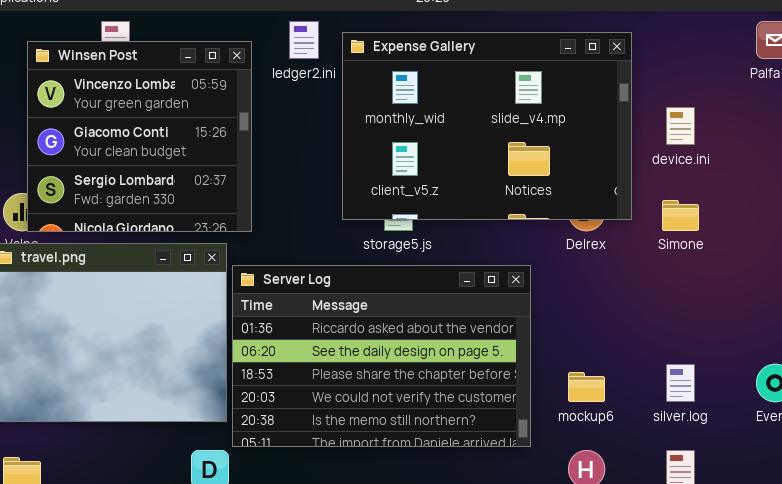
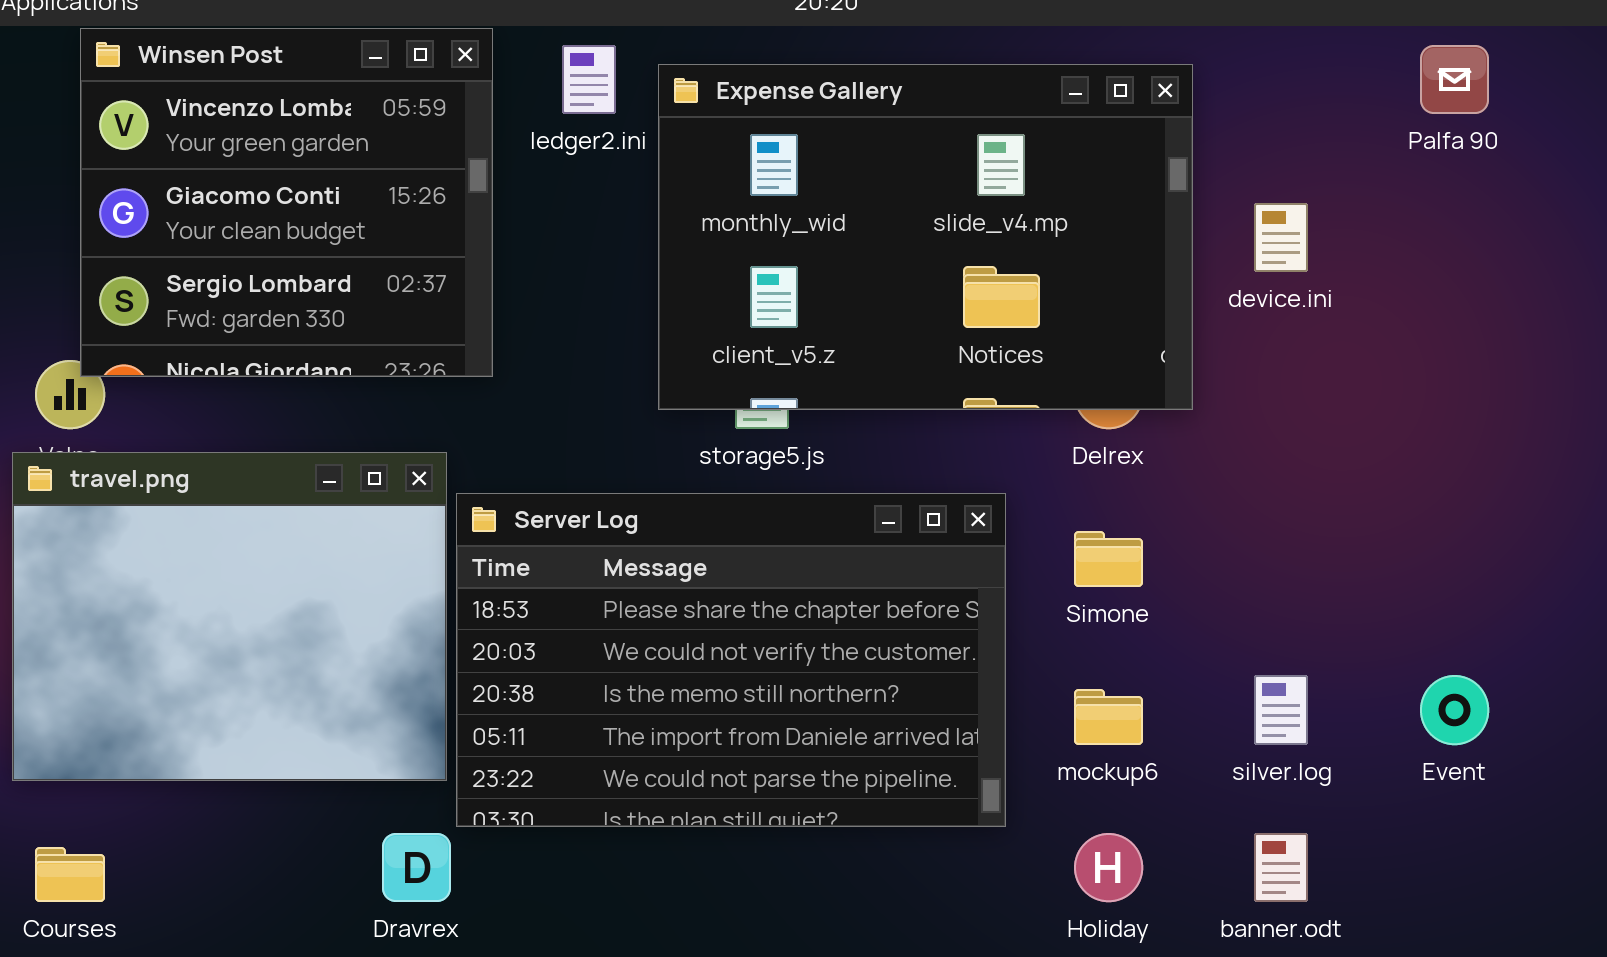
Winsen Post: [27,41,252,232] -> [80,28,493,377], moved
Simone: [662,200,699,231] -> [1074,531,1143,587], moved
Server Log: [232,265,531,447] -> [456,493,1006,827], scrolled down 2 rows

